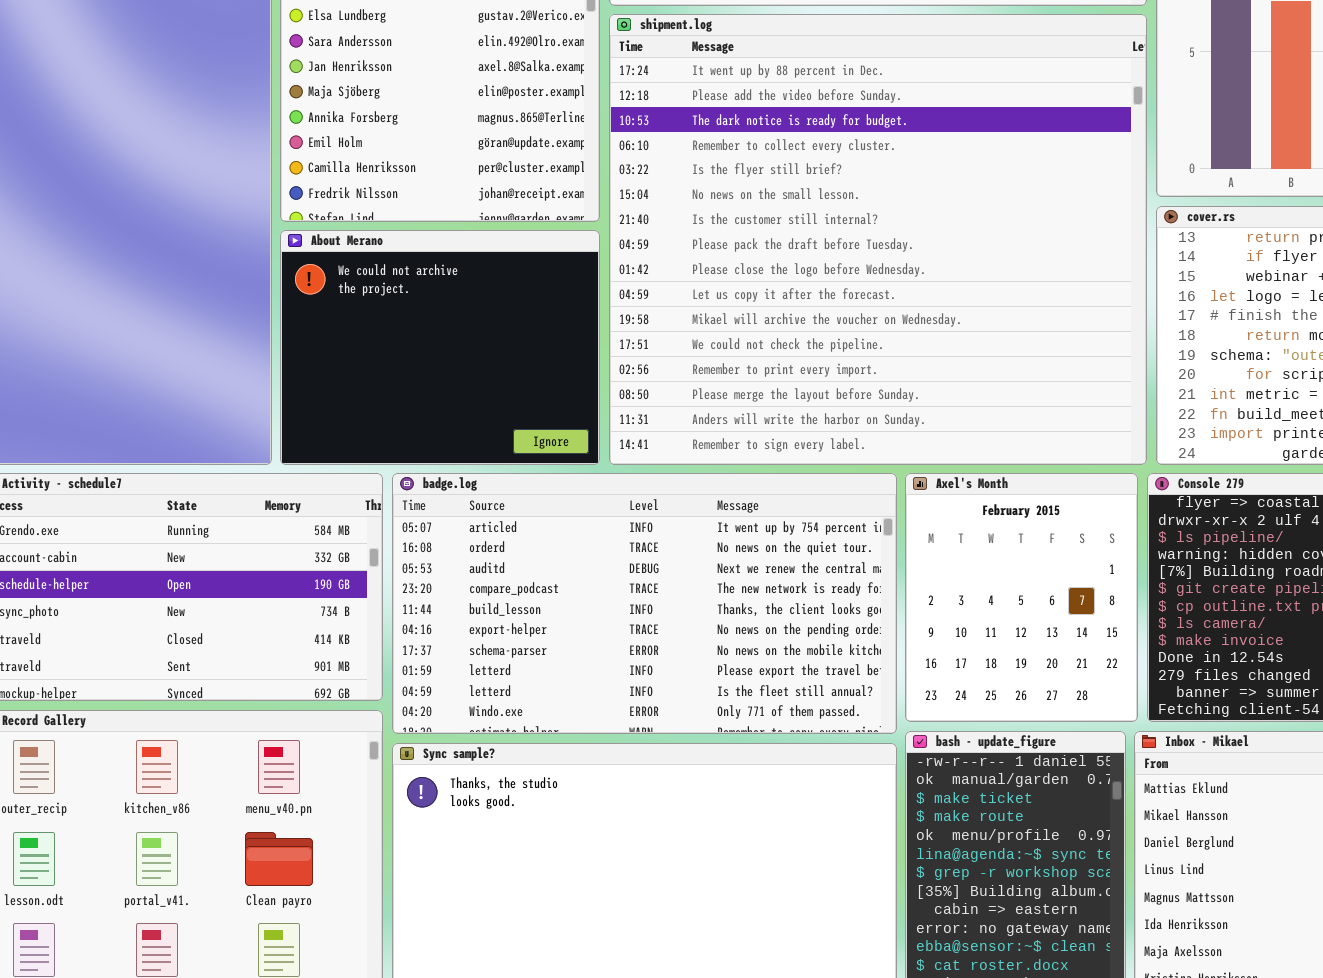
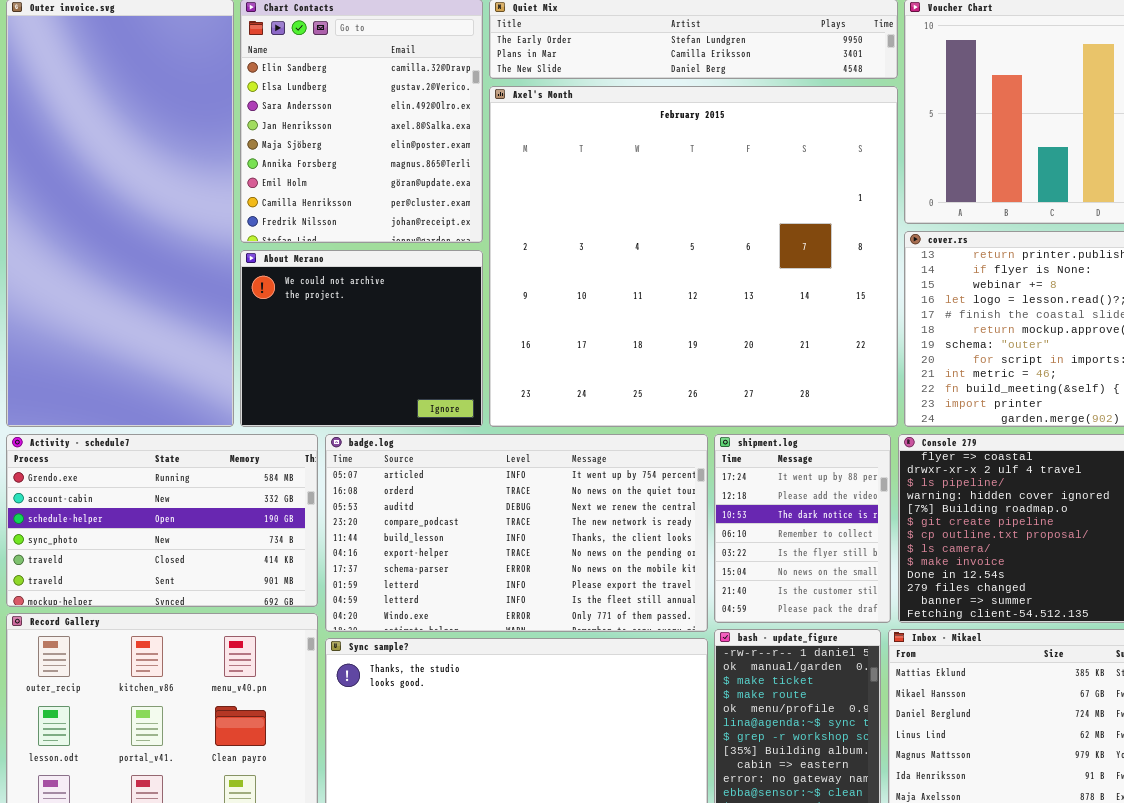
shipment.log: [609,14,1147,465] -> [714,434,891,623], moved, resized
Axel's Month: [905,473,1138,722] -> [489,86,898,427], moved, resized

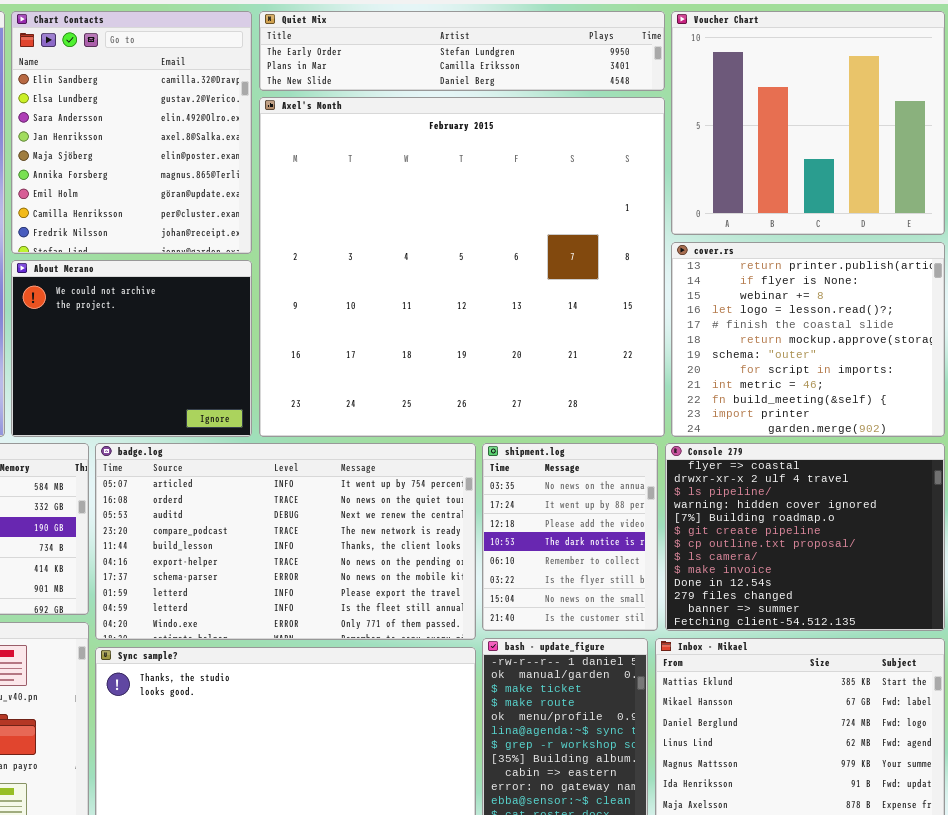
shipment.log: [714,434,891,623] -> [482,443,658,631], scrolled up 1 row

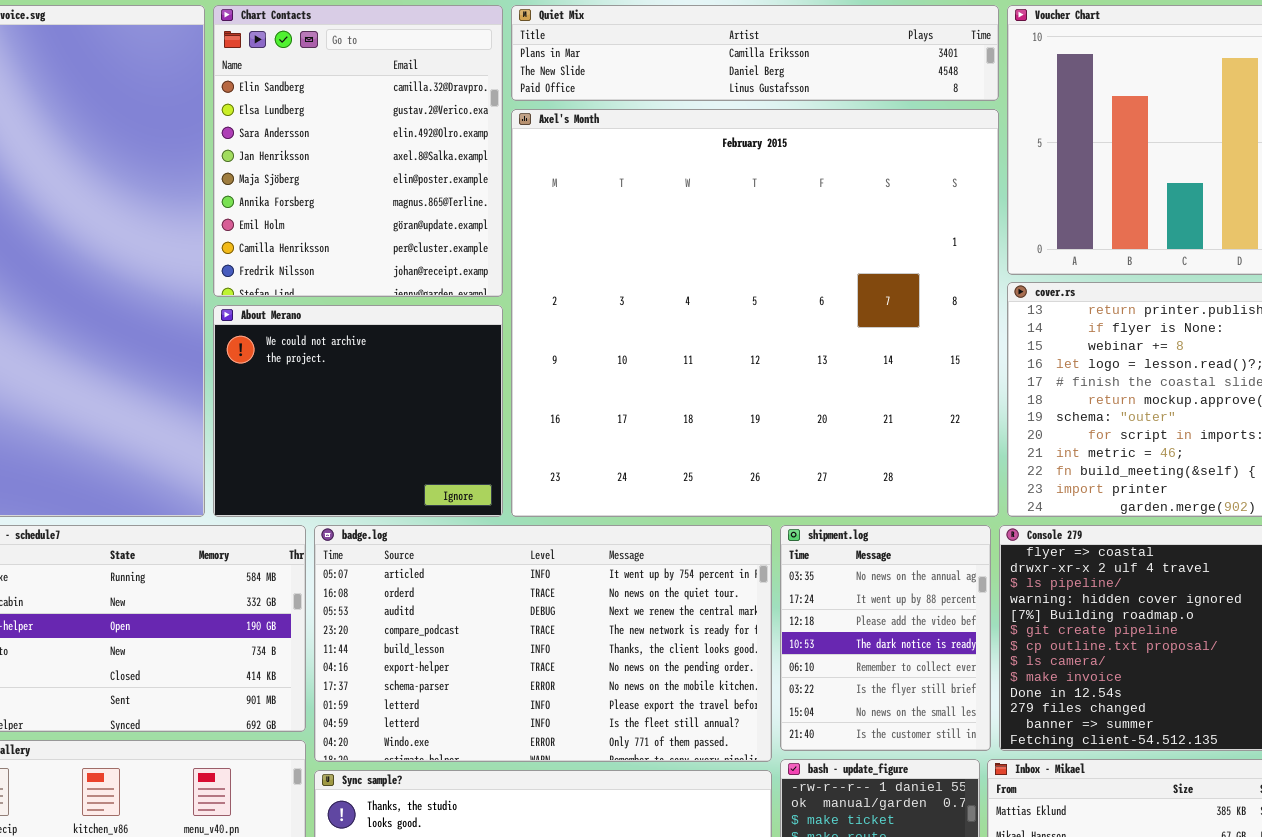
Quiet Mix: [259,11,665,91] -> [511,5,999,101], scrolled down 1 row

